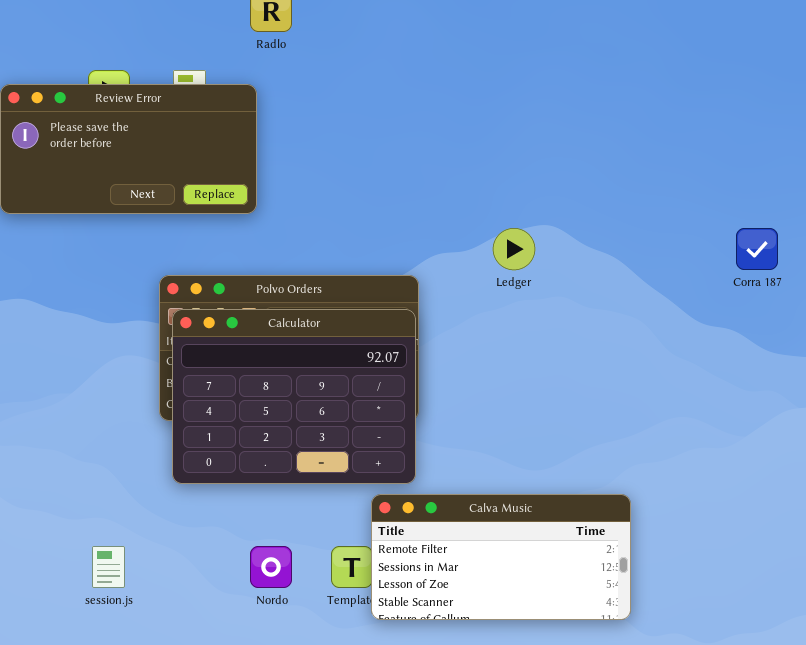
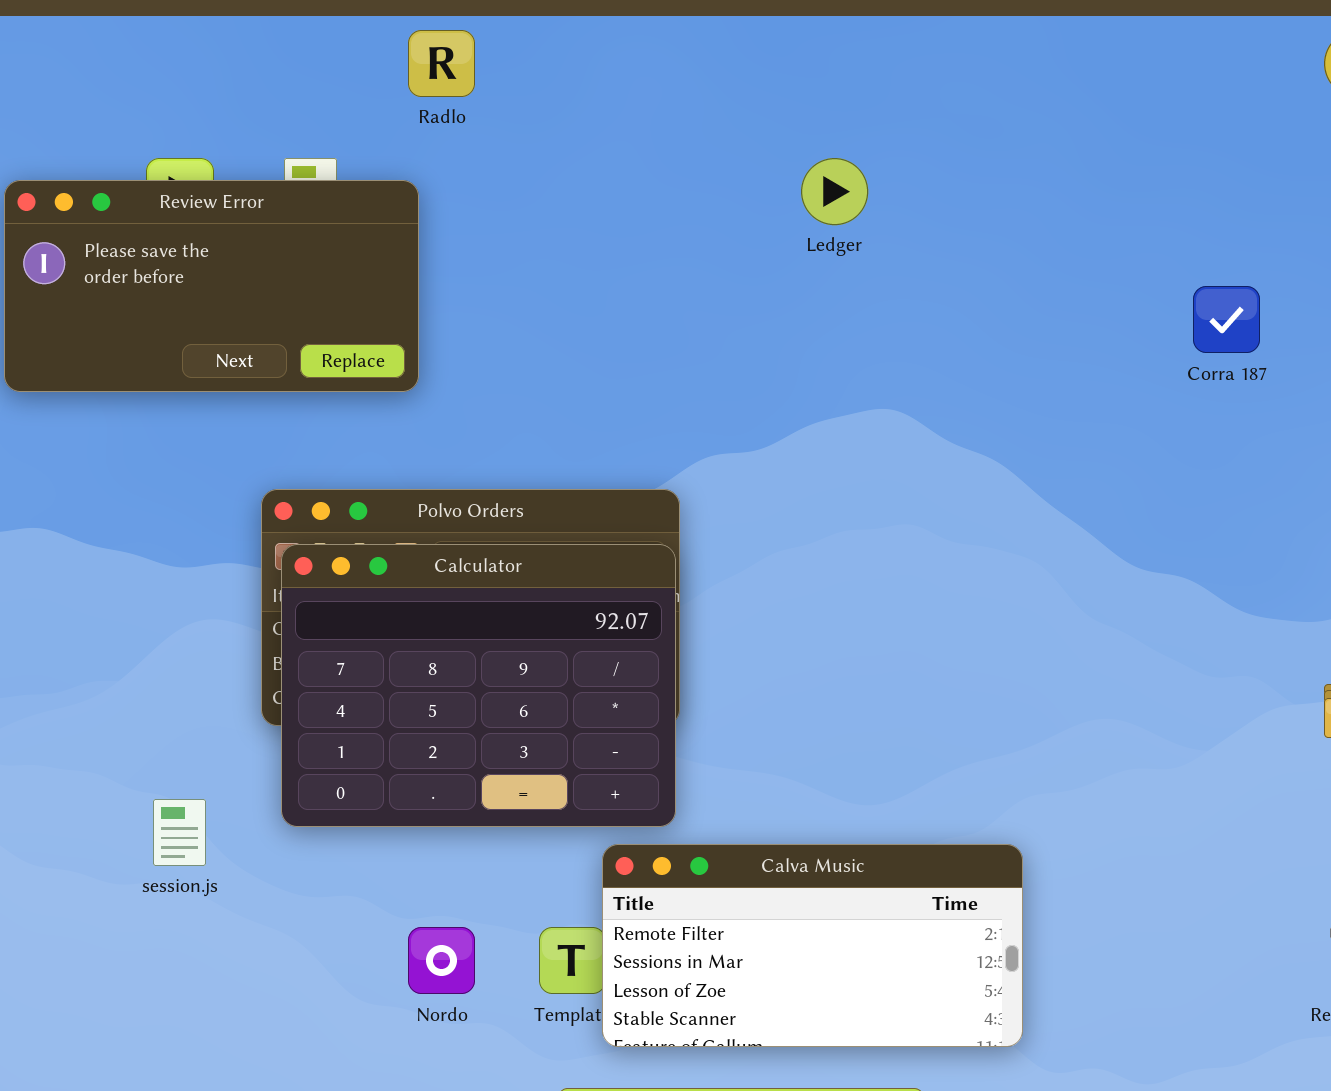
Ledger: [493,228,535,270] -> [801,158,868,225], moved
Corra 187: [736,228,778,270] -> [1193,286,1260,353], moved
session.js: [92,546,125,588] -> [153,799,206,866], moved

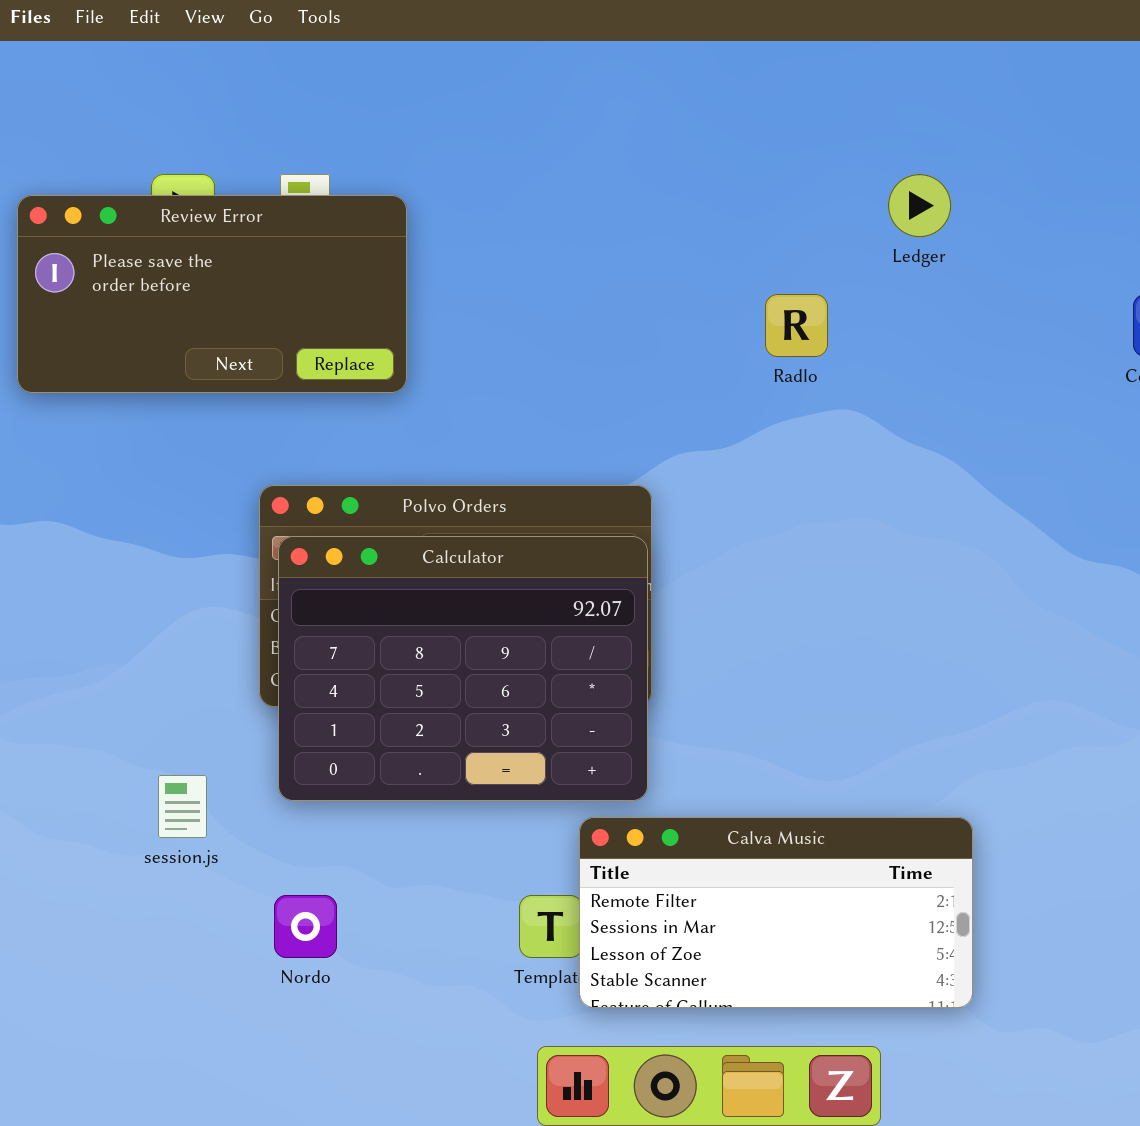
Radlo: [408,30,475,97] -> [765,294,828,357], moved
Ledger: [801,158,868,225] -> [888,174,951,237], moved
Nordo: [408,927,475,994] -> [274,895,337,958], moved

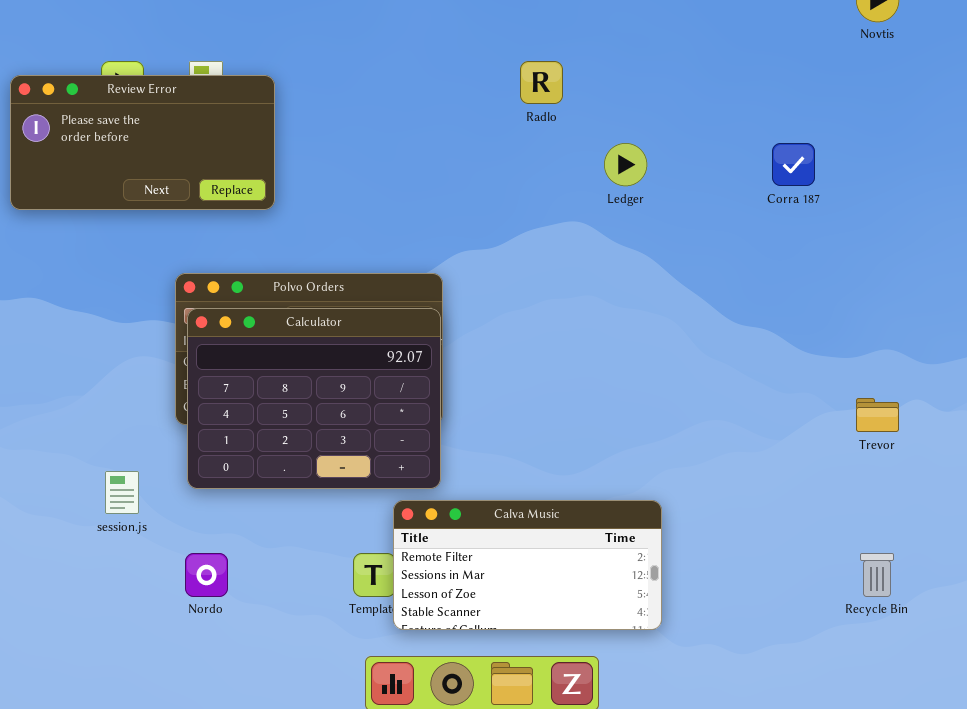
Ledger: [888,174,951,237] -> [604,143,647,186], moved
Radlo: [765,294,828,357] -> [520,61,563,104], moved

